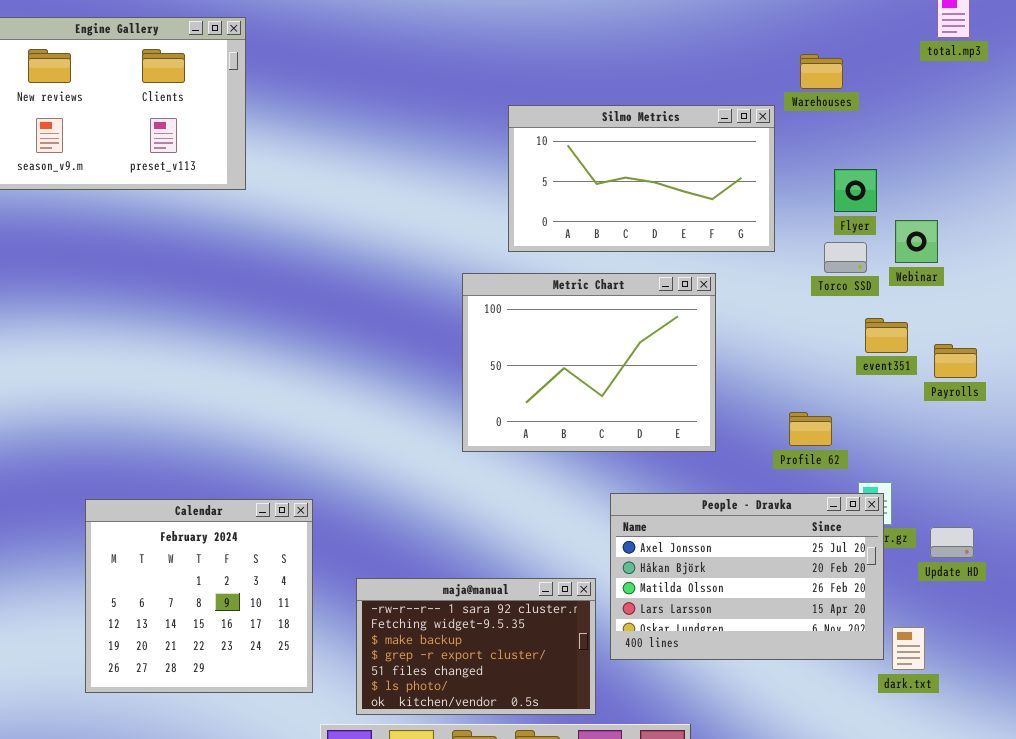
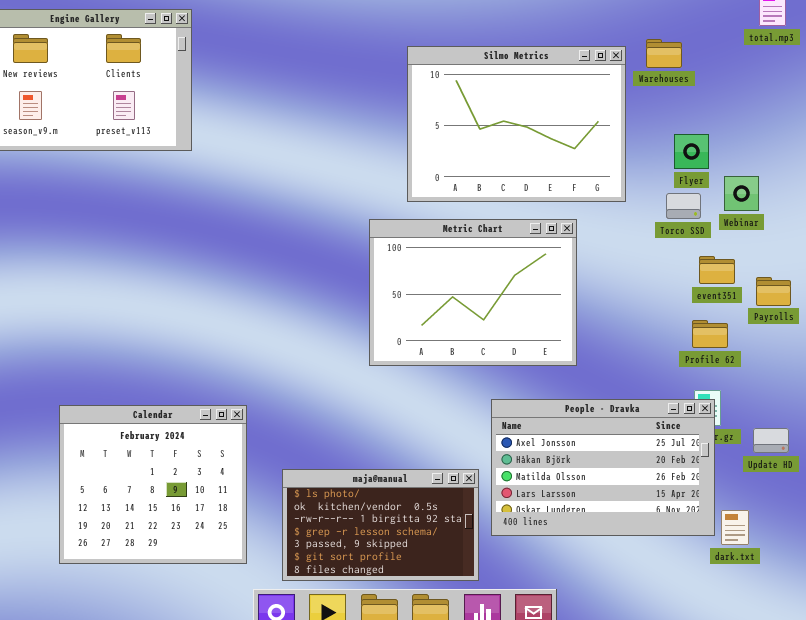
Silmo Metrics: [508,105,775,252] -> [407,46,626,202], resized
Profile 62: [789,412,832,446] -> [692,320,728,348], moved
maja@manual: [356,578,596,715] -> [282,469,479,581], scrolled down 5 rows

